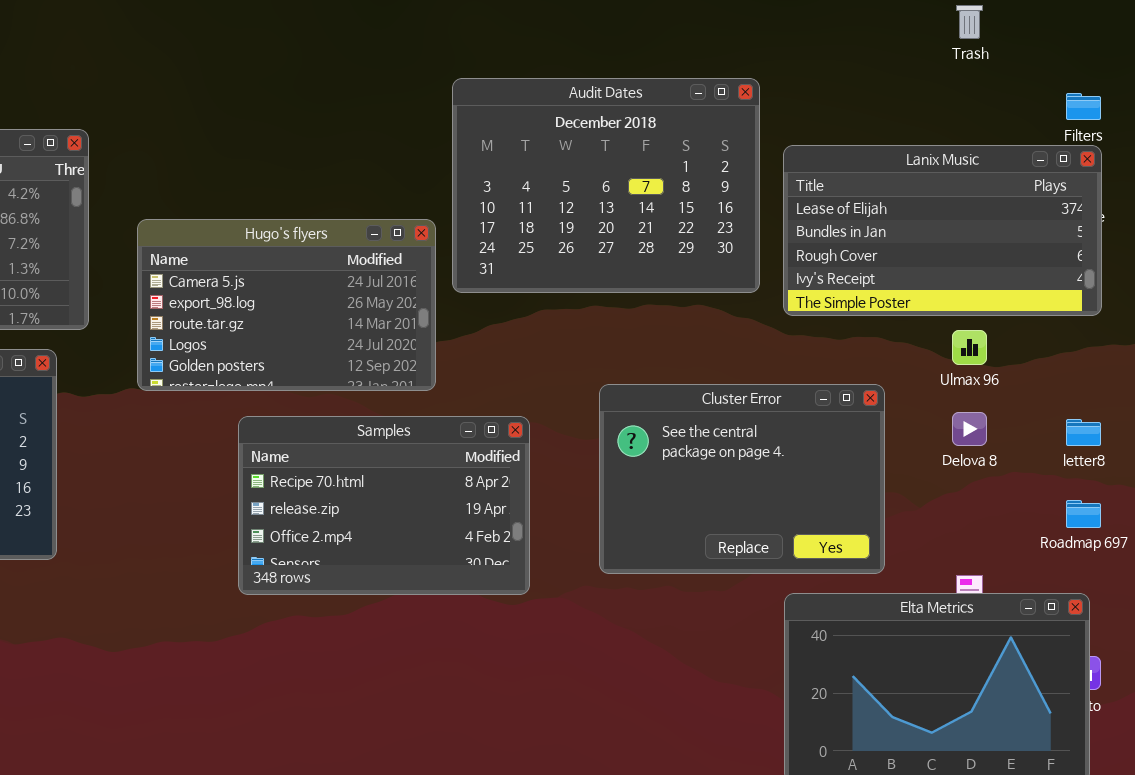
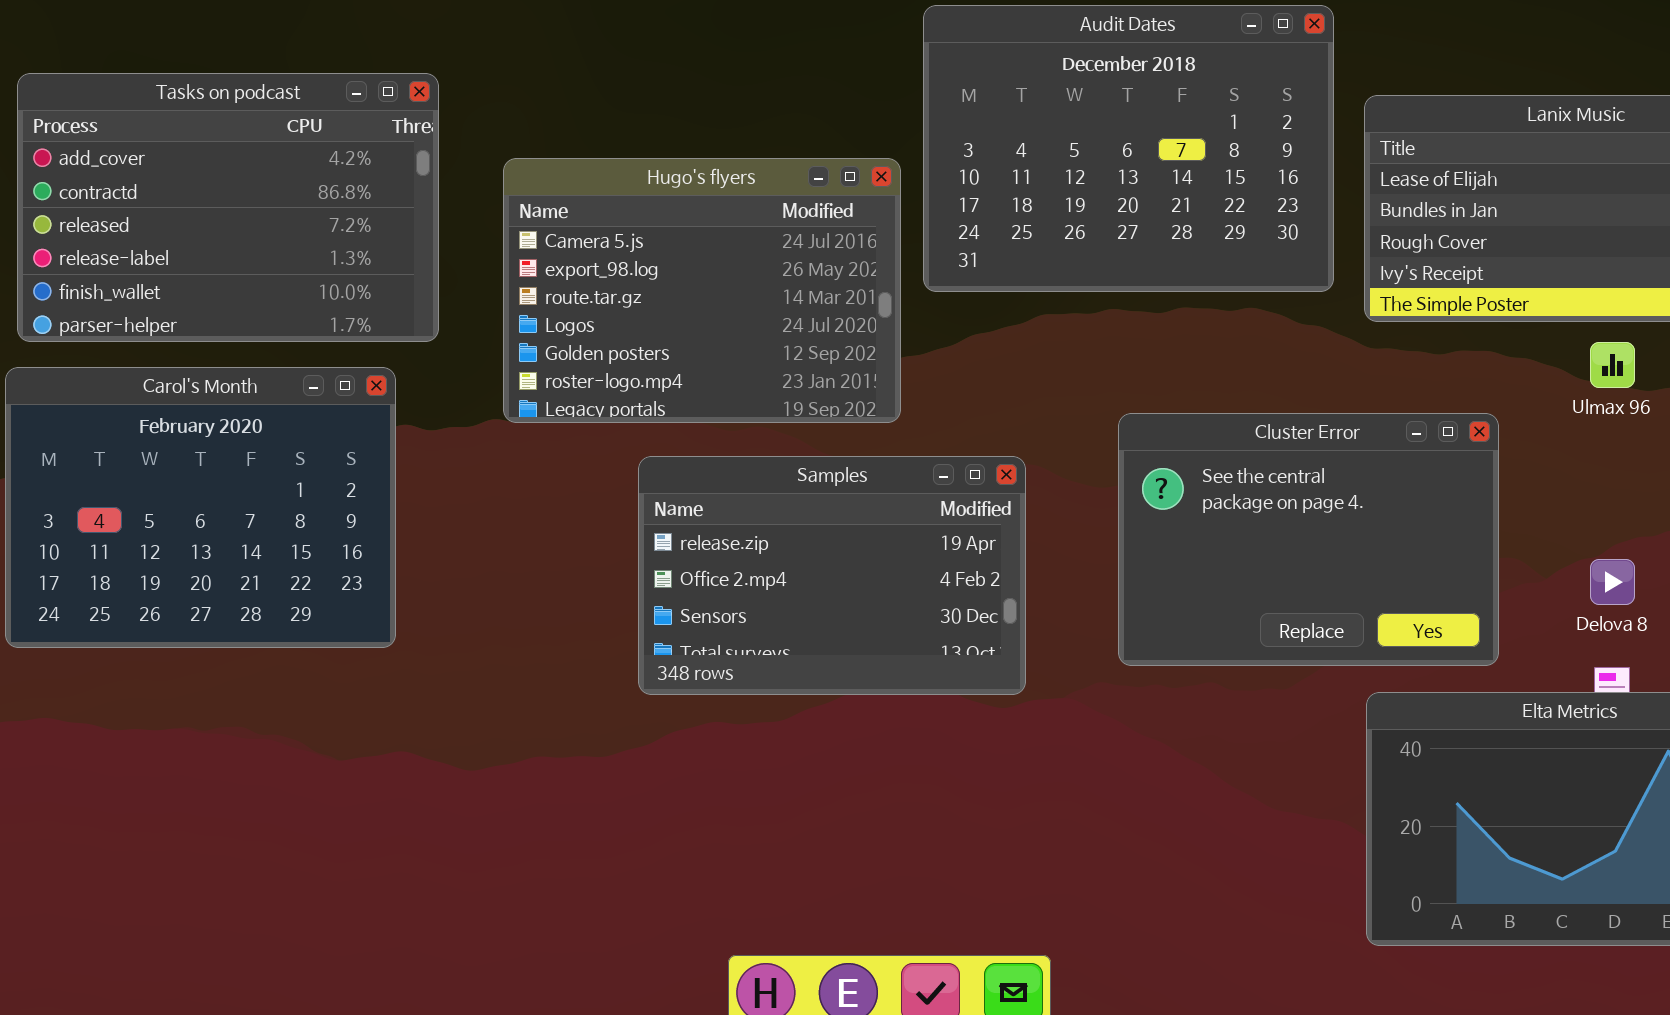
Hugo's flyers: [137,219,436,391] -> [503,158,901,423], resized
Delova 8: [952,412,987,446] -> [1590,559,1635,605], moved
Samples: [238,416,530,595] -> [638,456,1026,695], scrolled down 1 row

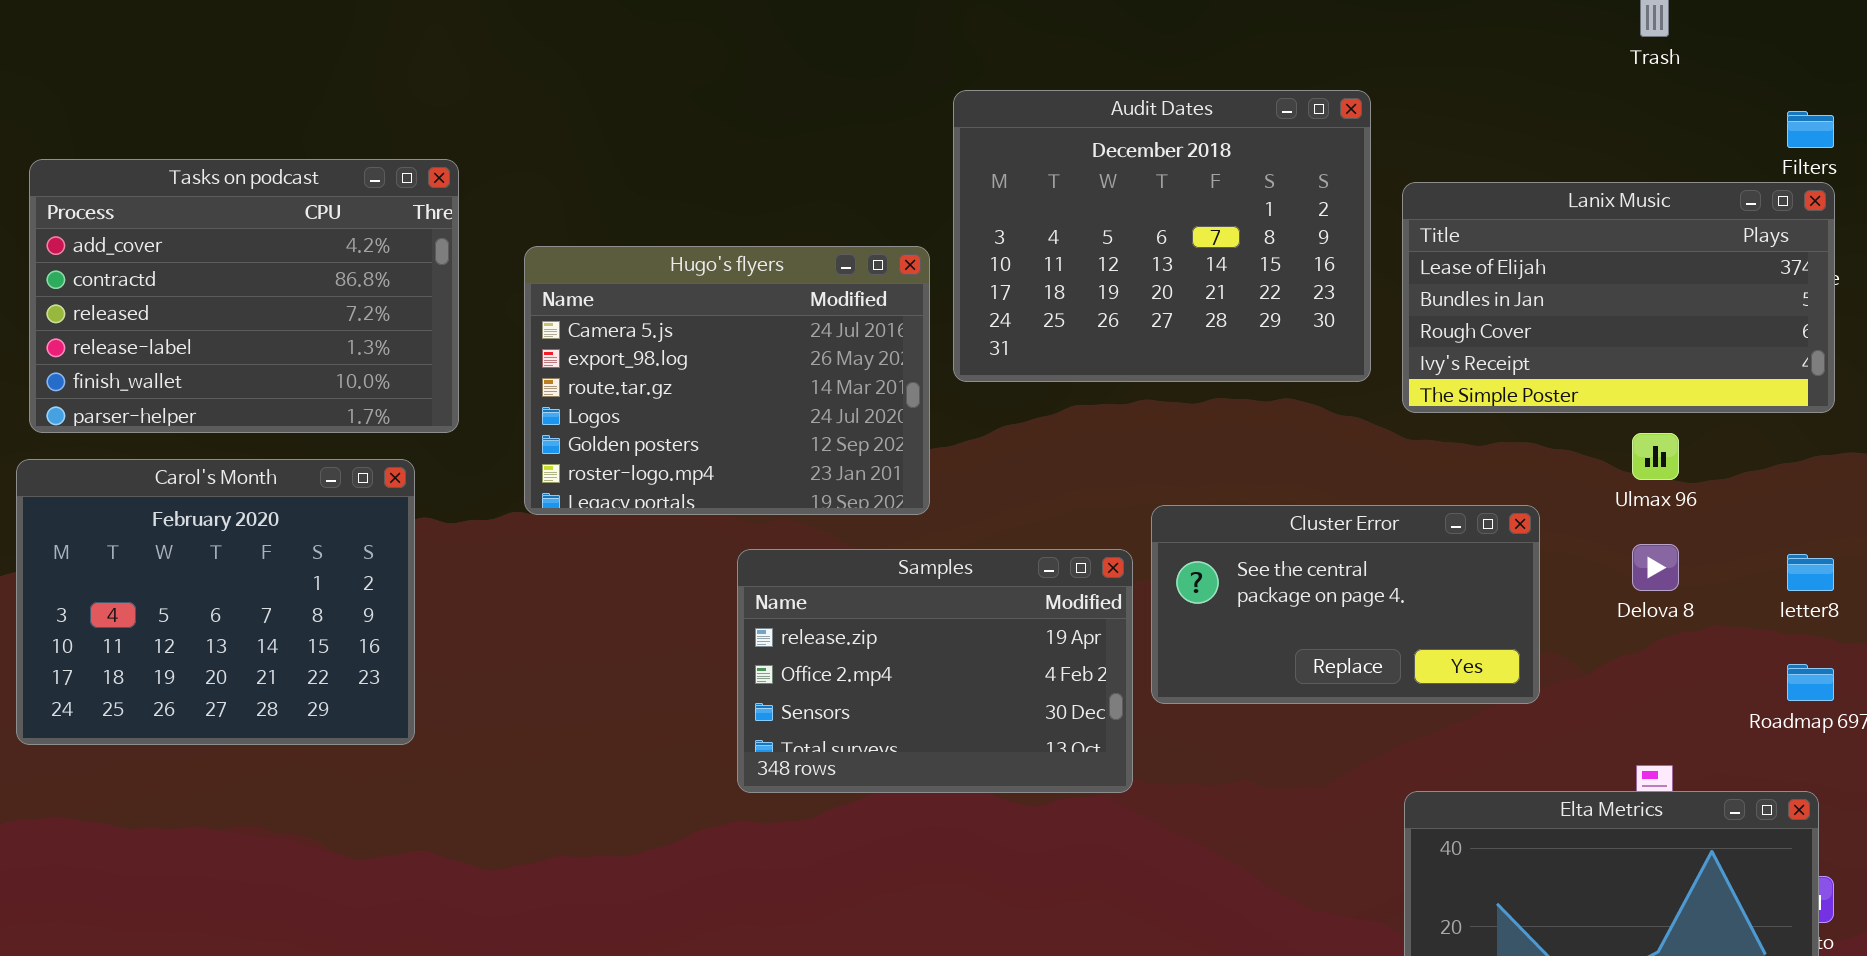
Cluster Error: [1118,413,1499,666] -> [1151,505,1540,704], resized
Samples: [638,456,1026,695] -> [737,549,1133,793], moved
Delova 8: [1590,559,1635,605] -> [1632,544,1679,591], moved

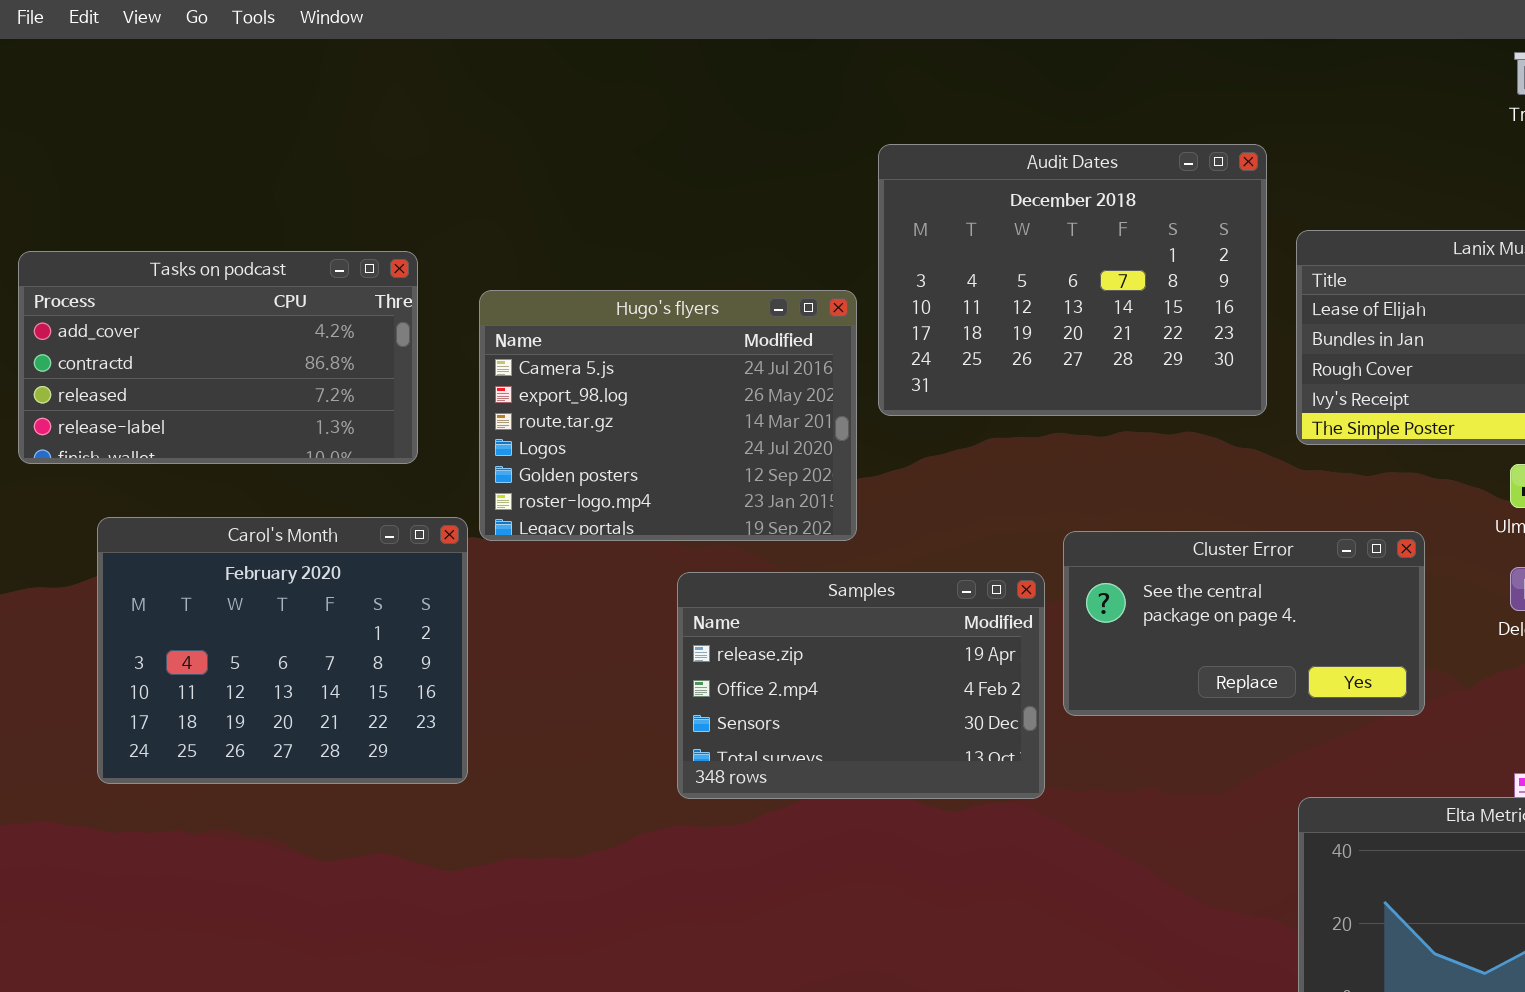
Tasks on podcast: [29,159,459,433] -> [18,251,418,464], resized
Carol's Month: [16,459,415,745] -> [97,517,468,784], moved

